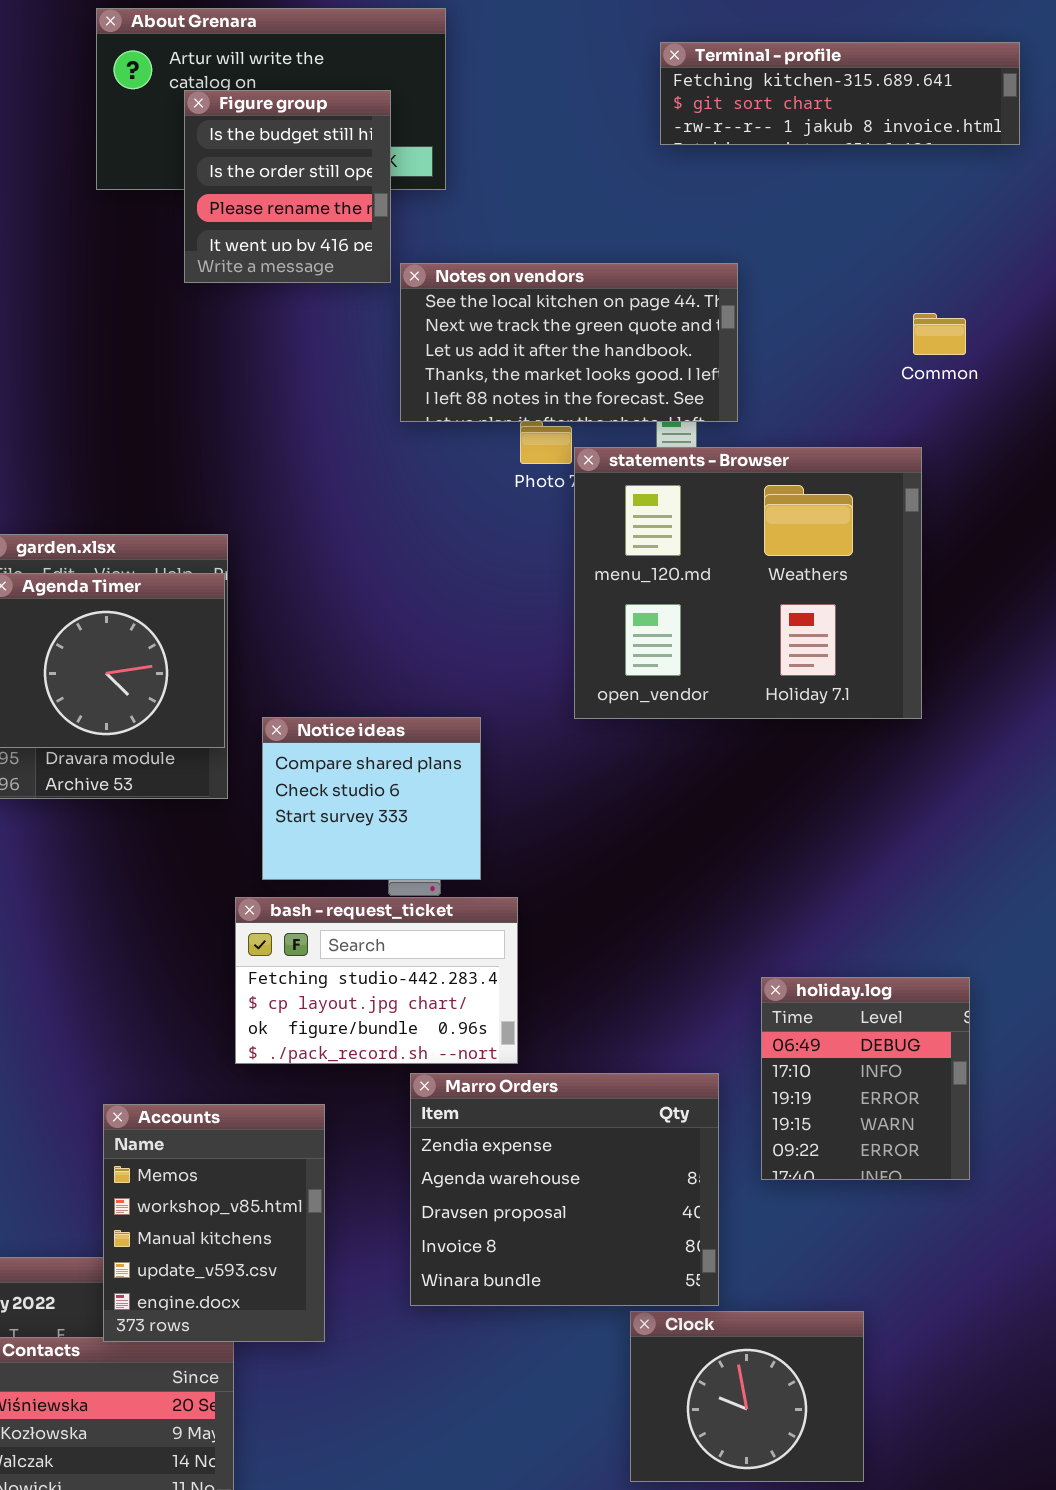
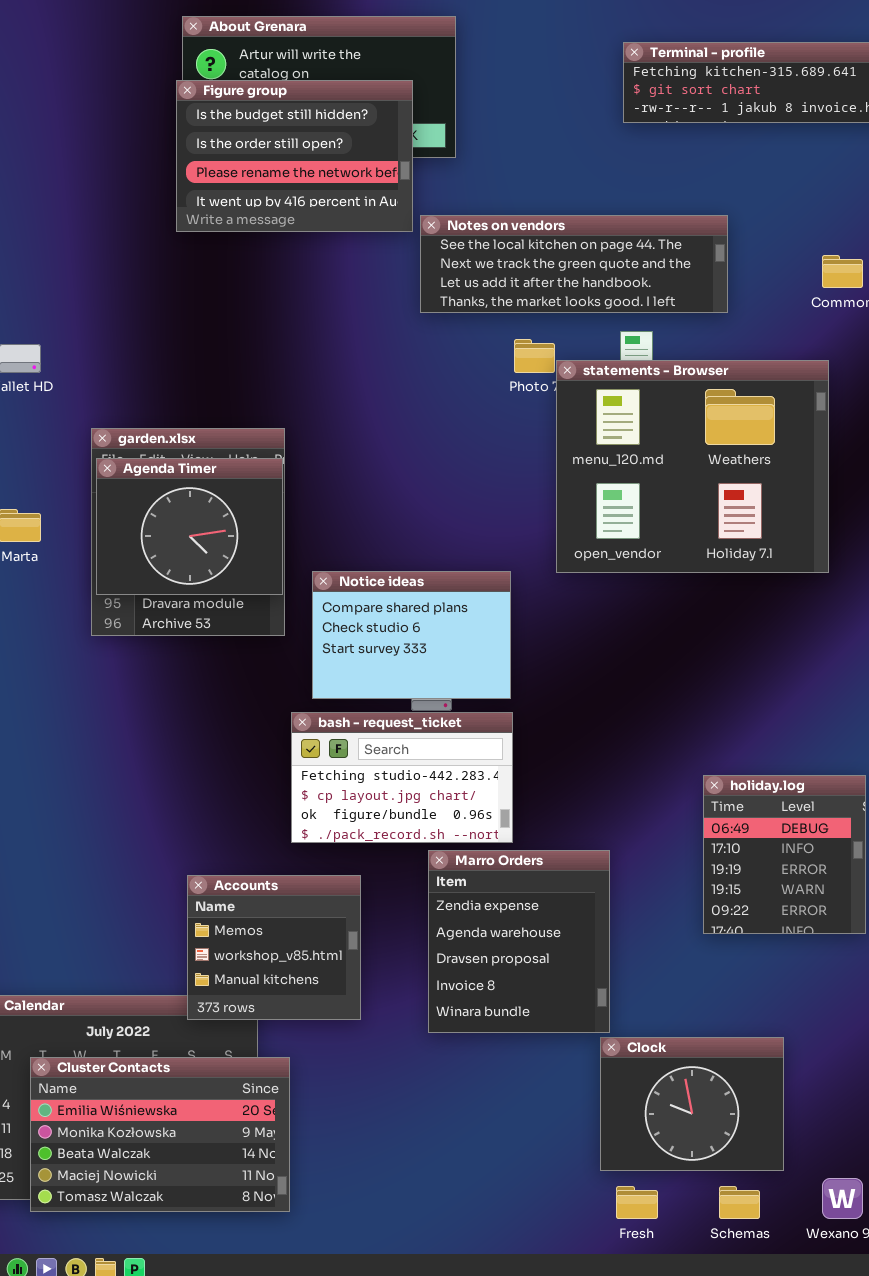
Figure group: [184,90,391,283] -> [176,80,413,232], resized
Notes on vendors: [400,263,738,422] -> [420,215,728,313], resized
Notice ideas: [262,717,481,880] -> [312,571,511,699], resized
Marro Orders: [410,1073,719,1306] -> [428,850,610,1033], resized
Accounts: [103,1104,325,1342] -> [187,875,361,1020], resized

